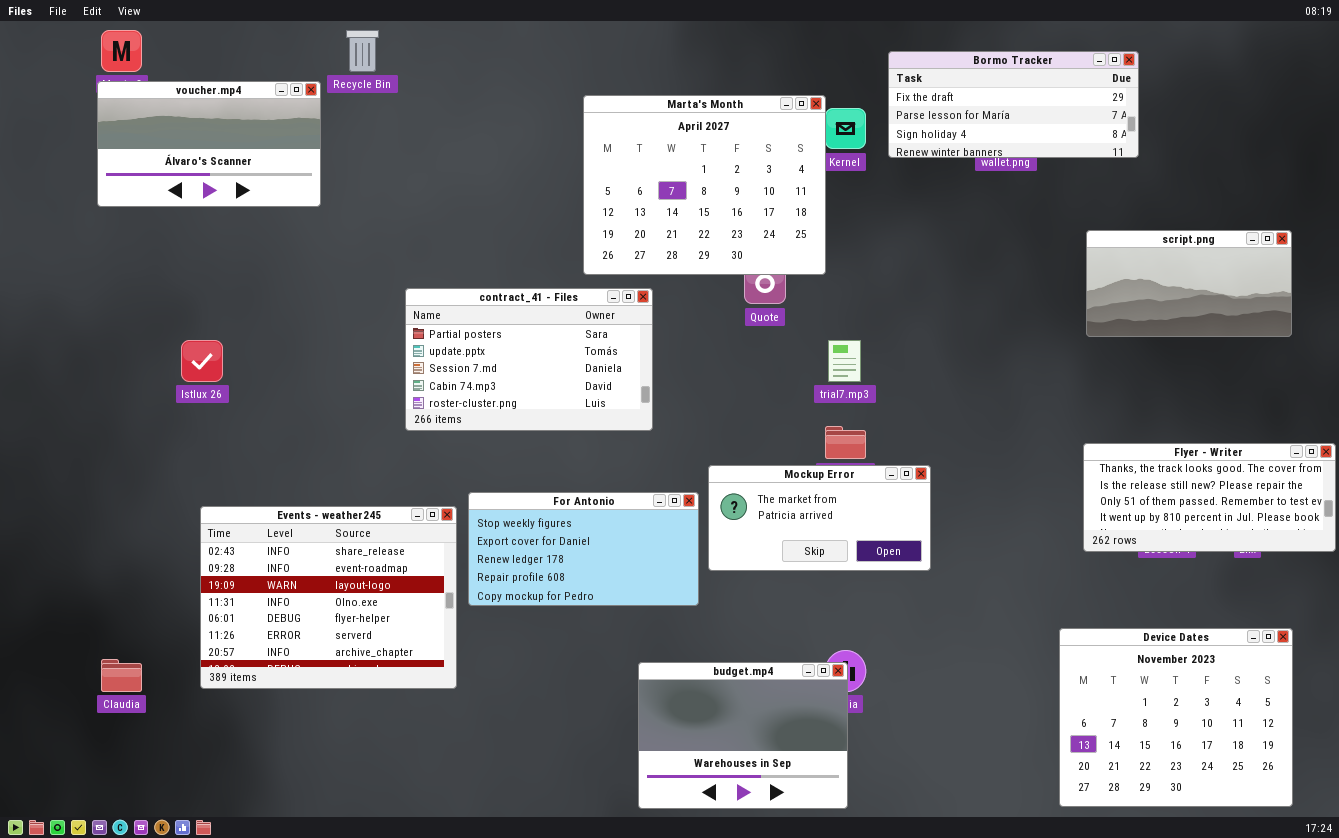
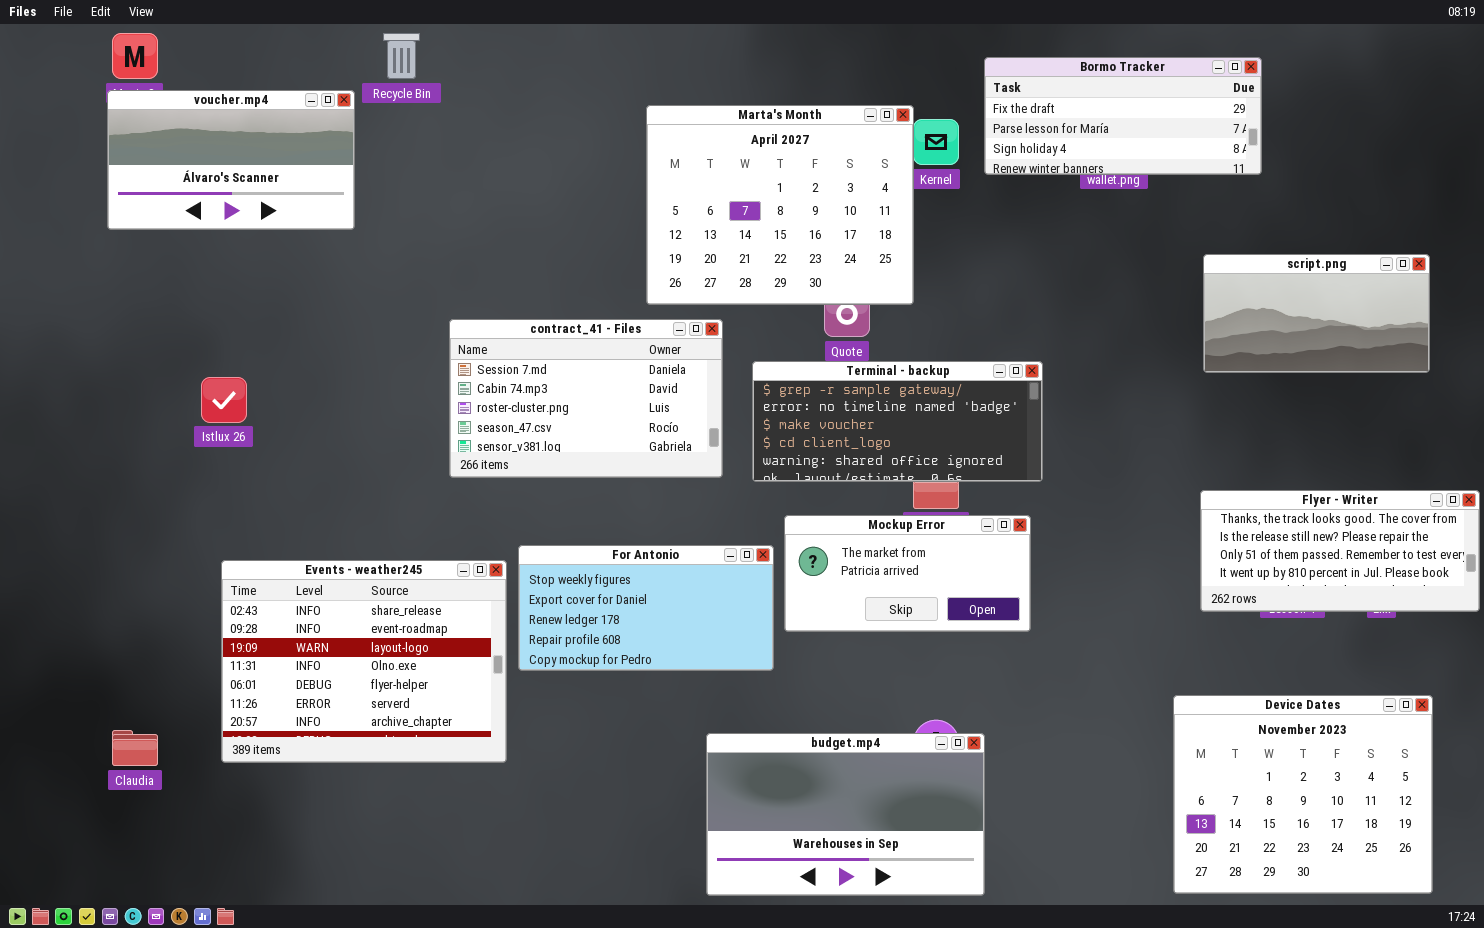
contract_41 - Files: [405,288,653,431] -> [449,319,723,478], scrolled down 2 rows
Terminal - backup: none -> [752,361,1043,482], opened
budget.mp4: [638,662,848,809] -> [706,733,985,896], resized

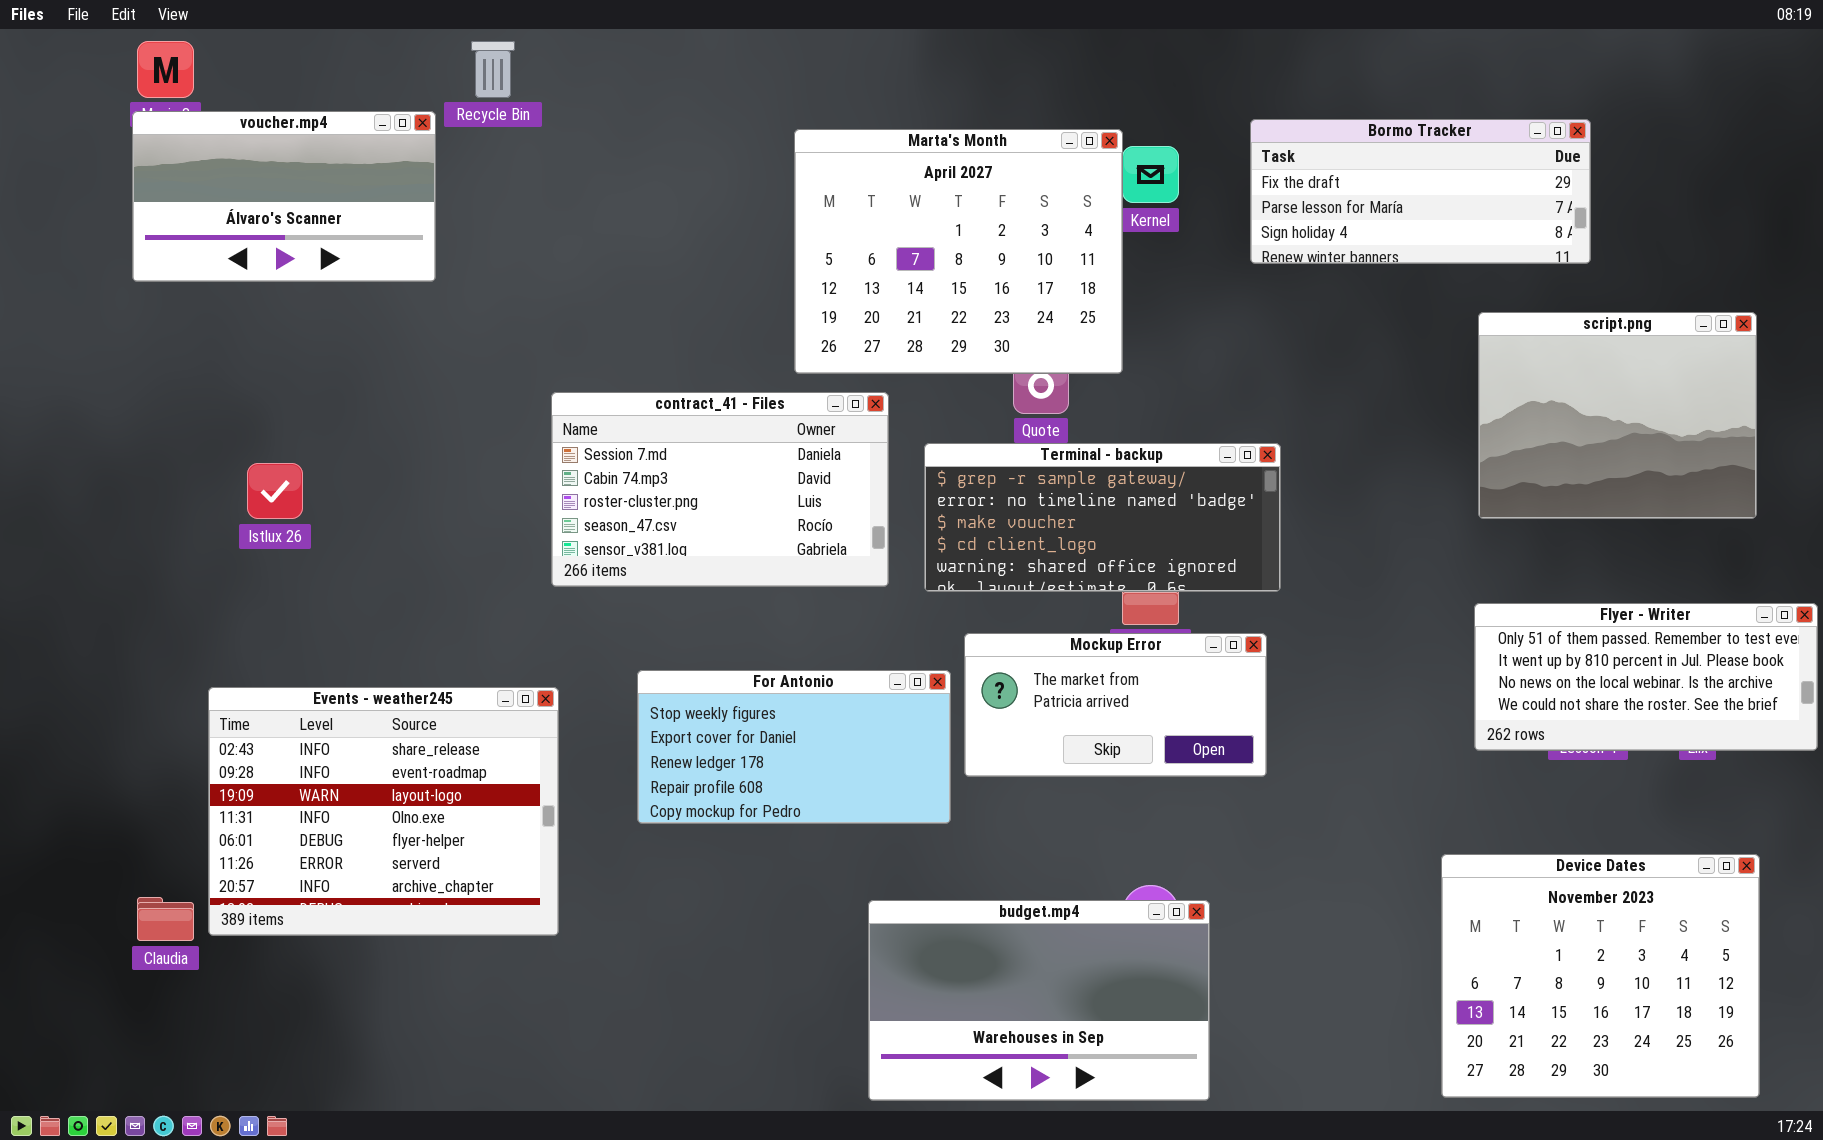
Bormo Tracker: [984,57,1262,175] -> [1250,119,1591,264], moved
script.png: [1203,254,1430,373] -> [1478,312,1757,519], resized
Flyer - Writer: [1200,490,1480,612] -> [1474,603,1818,751], scrolled down 2 rows
Events - weather245: [221,560,507,763] -> [208,687,559,936], moved

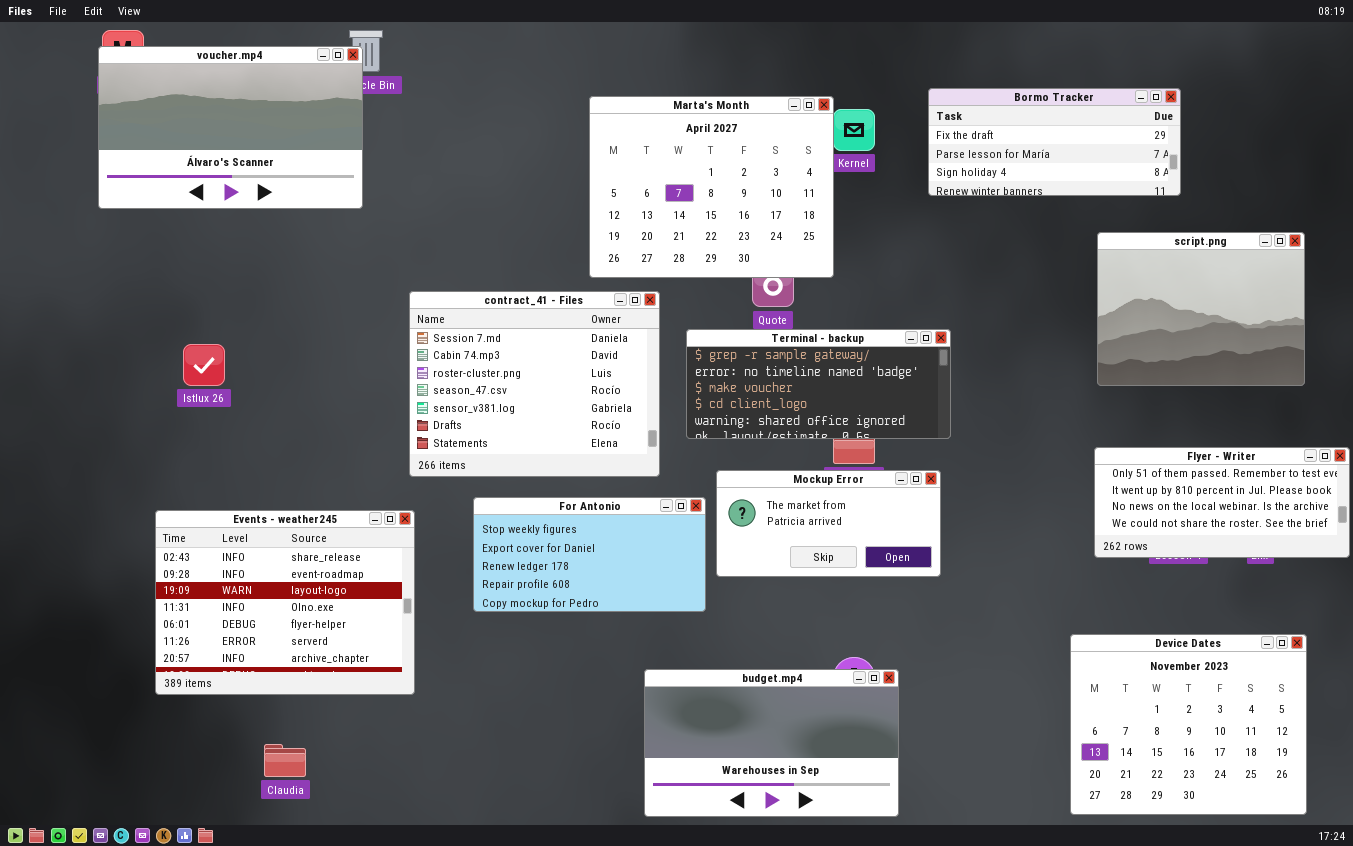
voucher.mp4: [132,111,436,282] -> [98,46,363,209], resized
contract_41 - Files: [551,392,889,587] -> [409,291,660,477], resized
Claudia: [137,897,194,941] -> [264,744,306,777], moved

